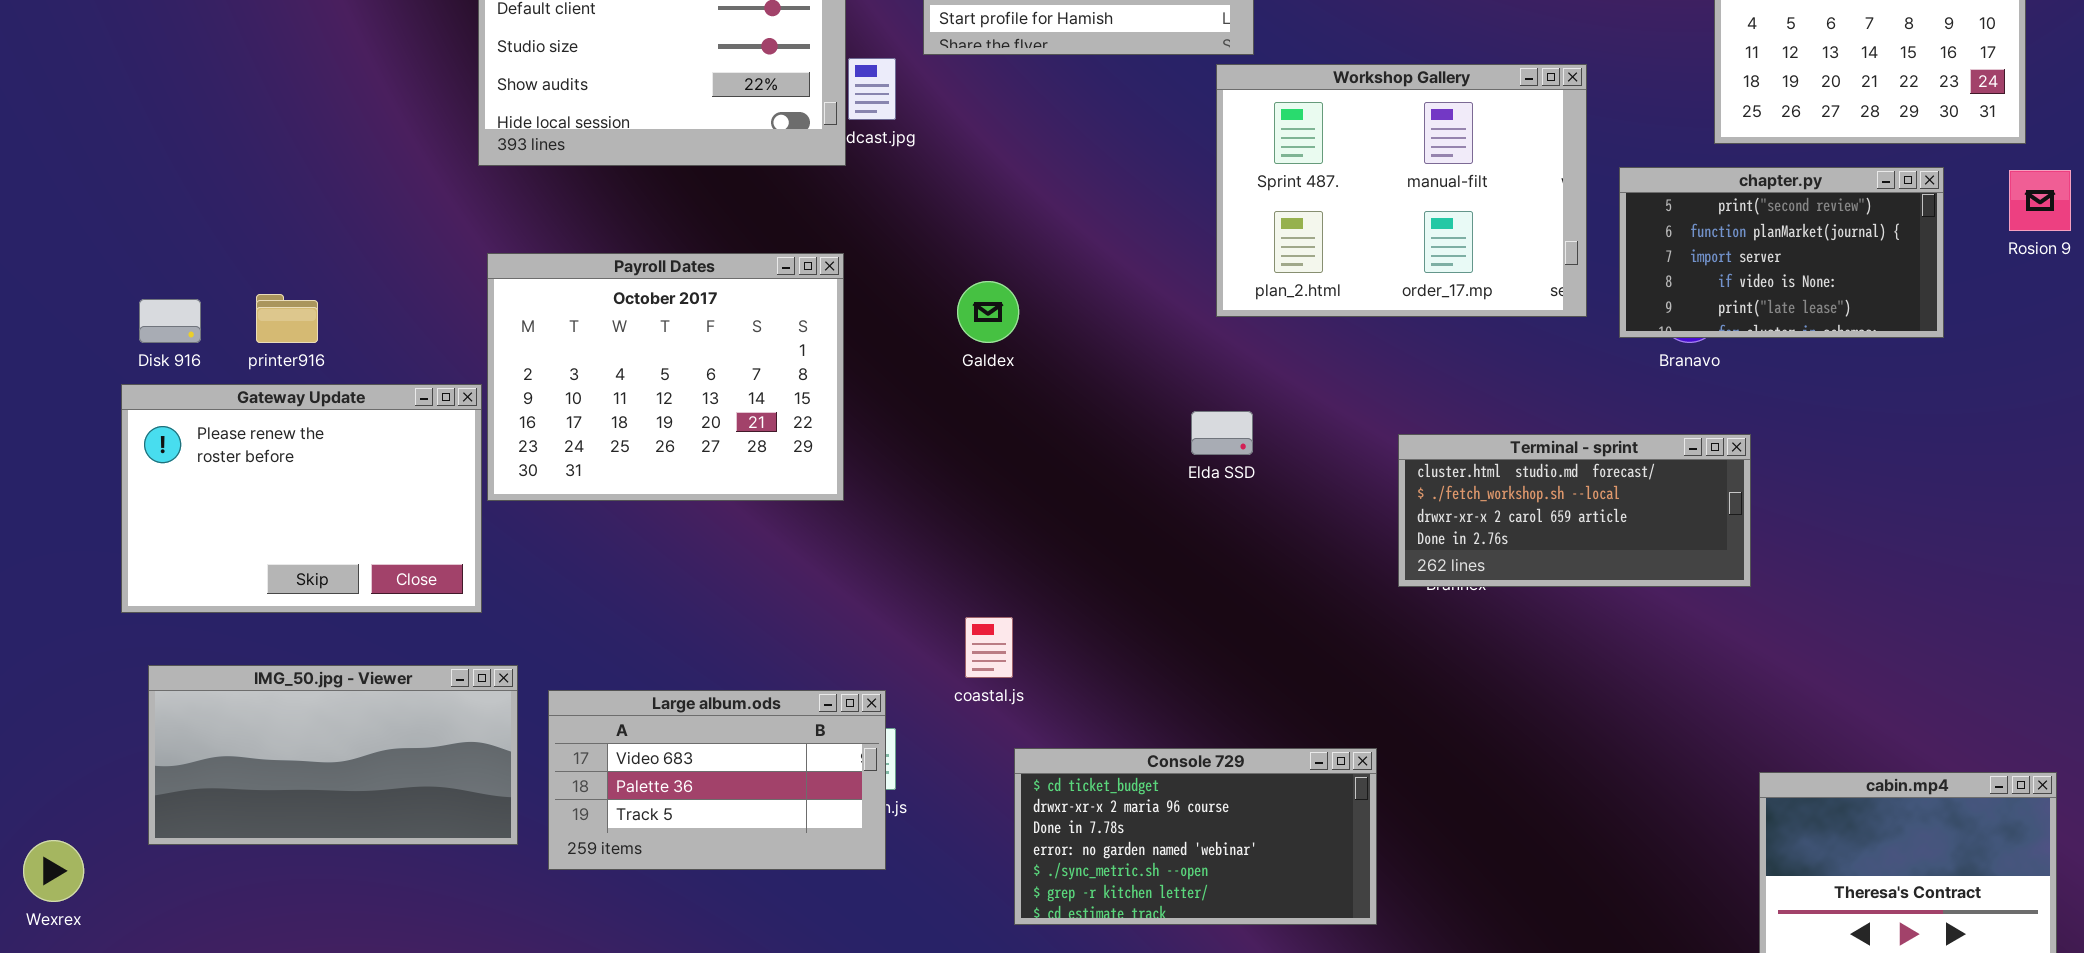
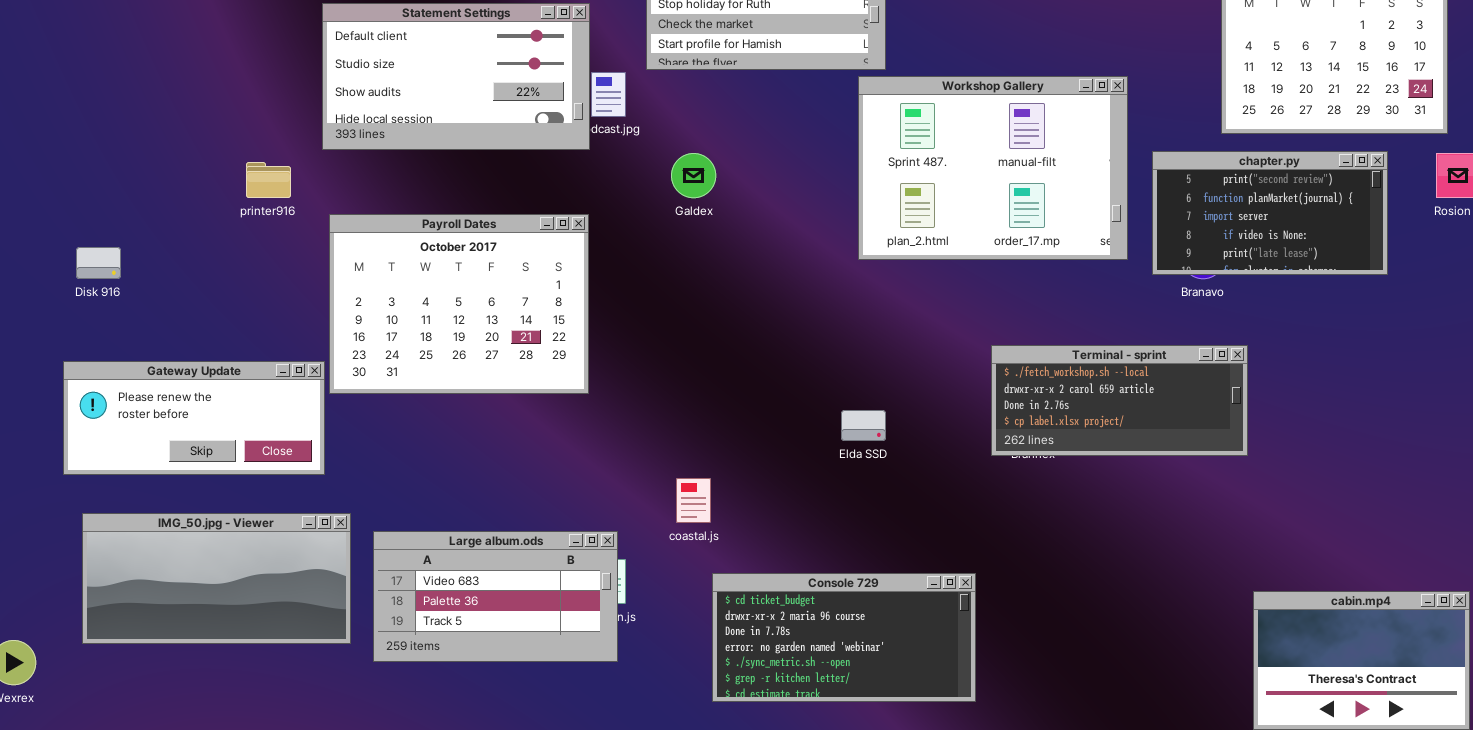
Galdex: [957,281,1019,343] -> [671,153,716,198], moved
printer916: [256,294,318,343] -> [246,162,291,198], moved
Gateway Update: [121,384,482,613] -> [63,361,325,475], resized
Elda SSD: [1191,411,1253,455] -> [841,410,886,441], moved
Terminal - sprint: [1398,434,1751,587] -> [991,345,1248,456], scrolled down 1 row

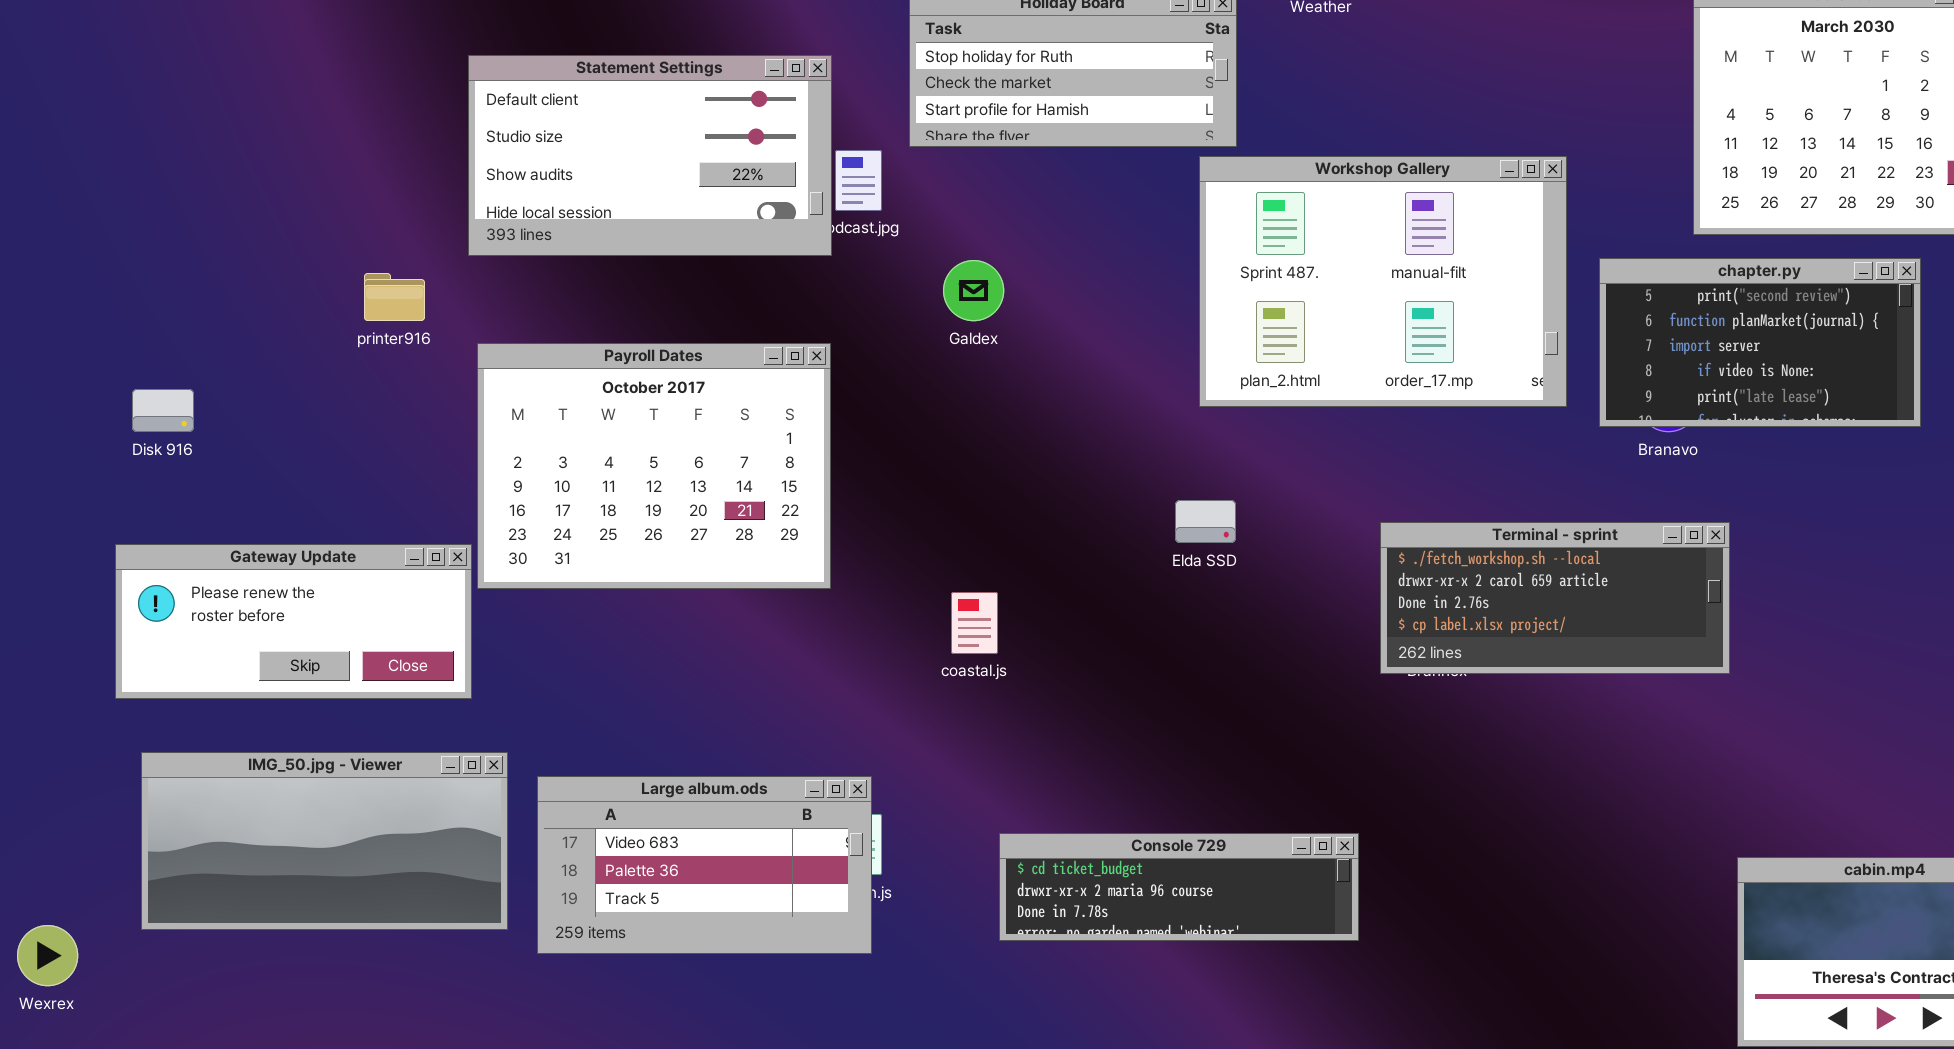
Elda SSD: [841,410,886,441] -> [1175,500,1236,543], moved
coastal.js: [676,478,711,523] -> [951,592,998,654], moved
Console 729: [712,573,976,702] -> [999,833,1359,941], resized

